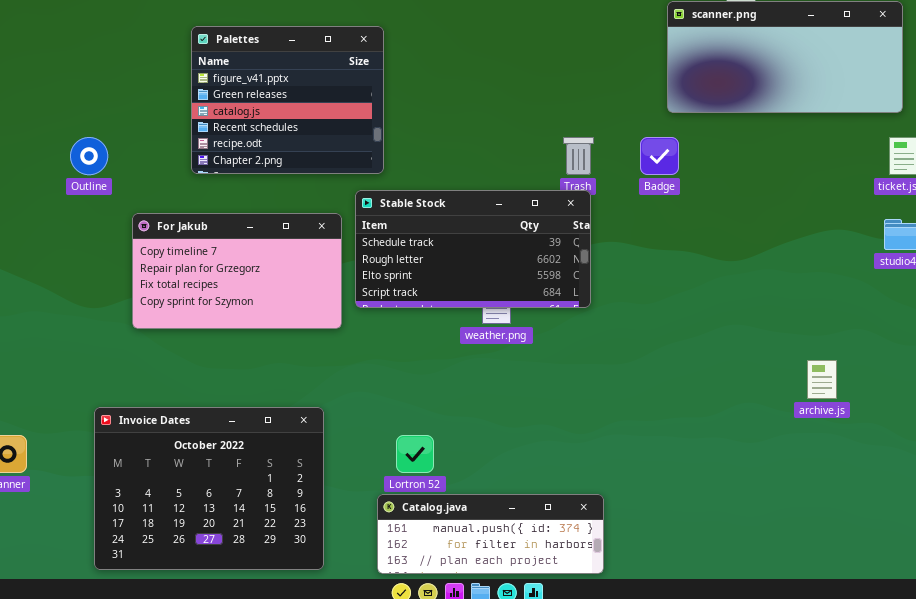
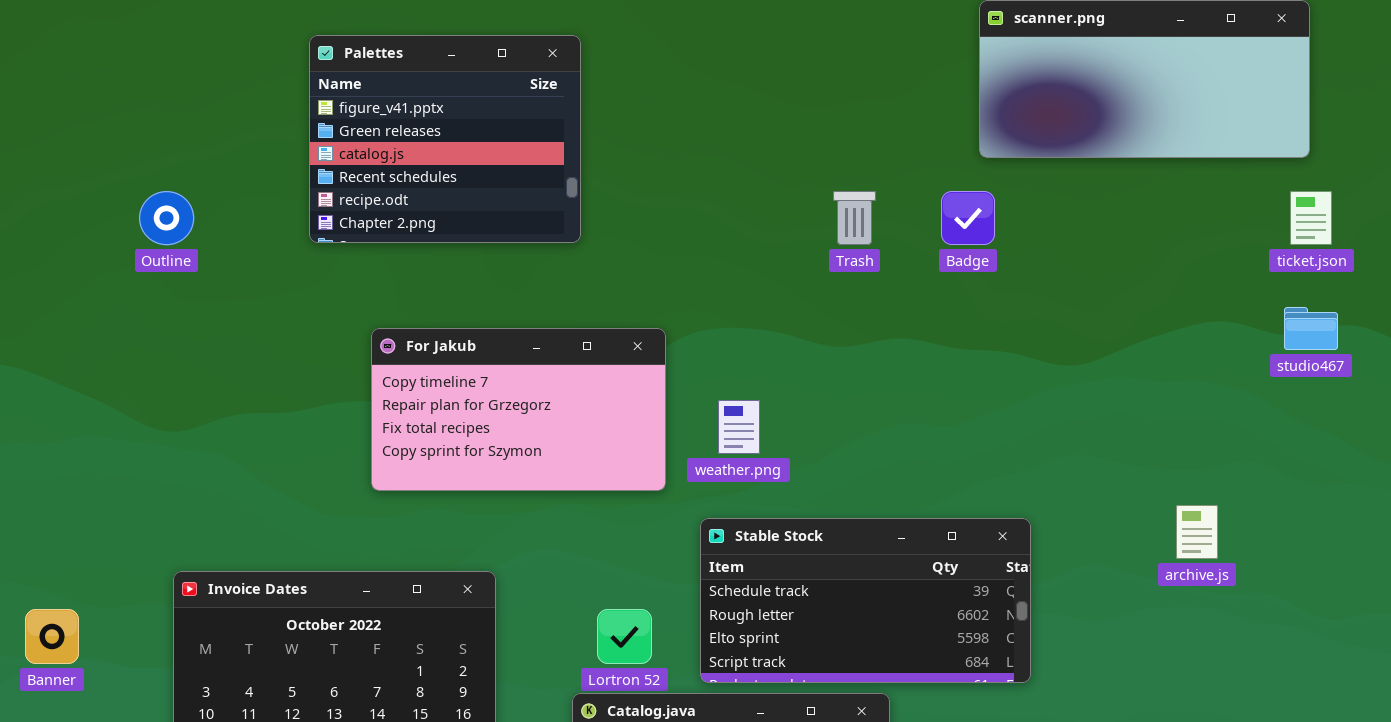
Stable Stock: [355,190,591,308] -> [700,518,1031,683], moved
For Jakub: [132,213,342,329] -> [371,328,666,491], moved

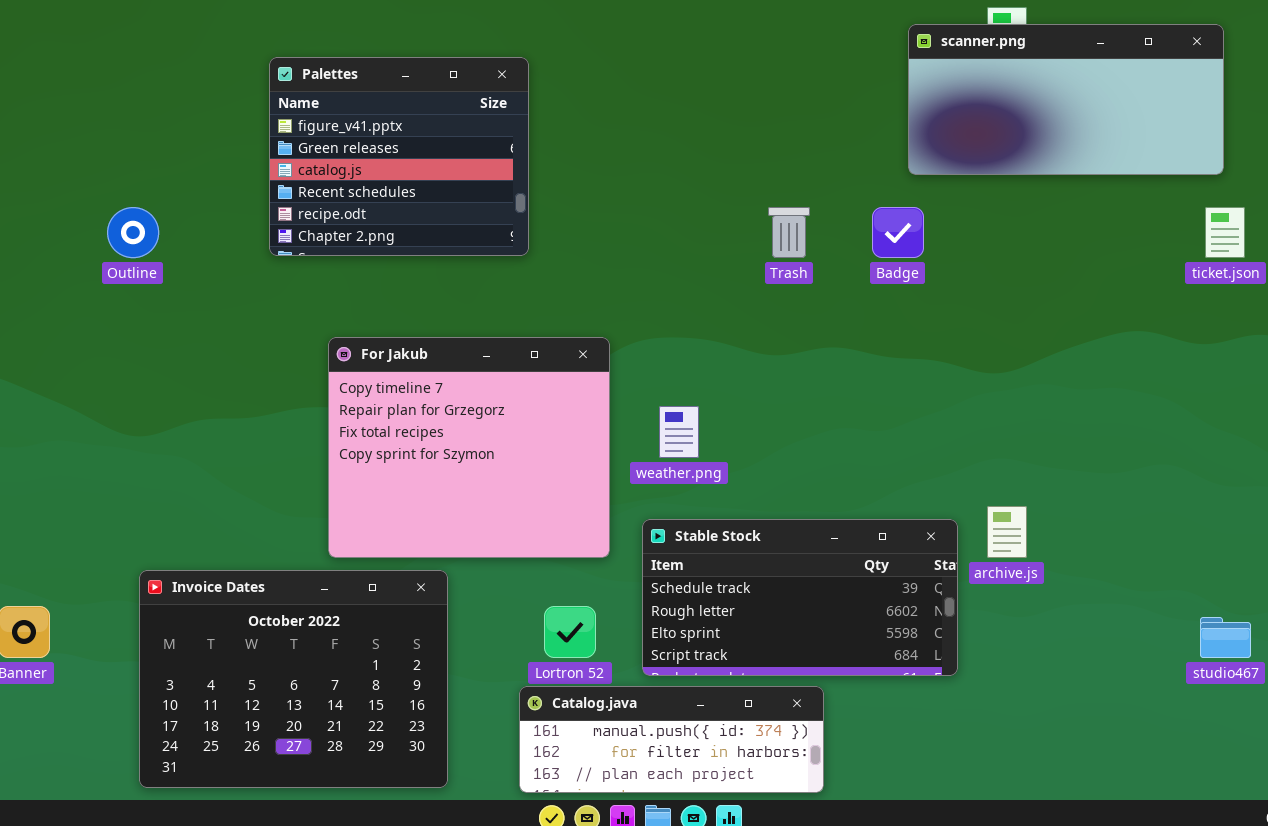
studio467: [1284,307,1338,350] -> [1200,617,1251,658], moved
For Jakub: [371,328,666,491] -> [328,337,610,558], resized
archive.js: [1176,505,1218,559] -> [987,506,1027,558], moved

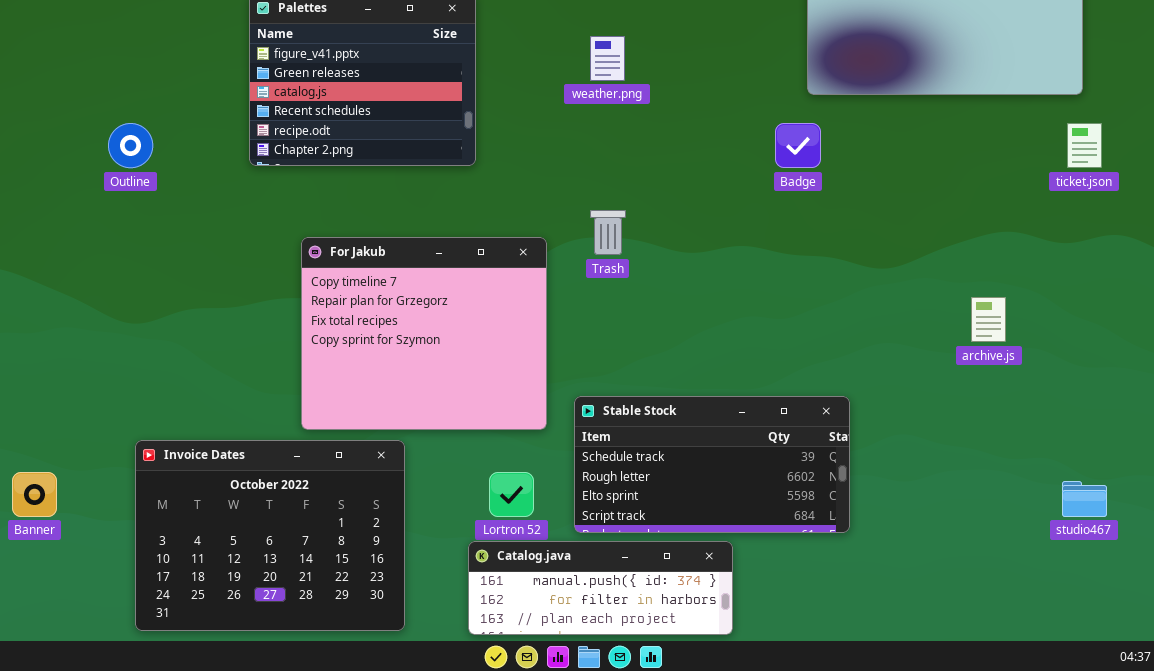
Trash: [768,207,810,258] -> [590,210,626,255], moved
weather.png: [659,406,699,458] -> [590,36,625,81], moved
archive.js: [987,506,1027,558] -> [971,297,1006,342], moved

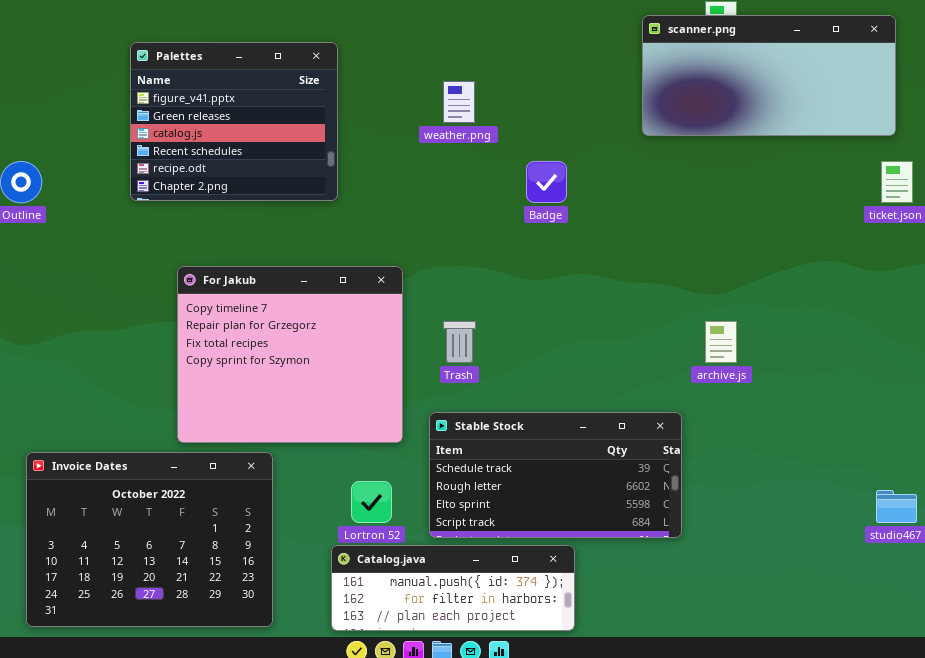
Badge: [775,123,821,168] -> [526,161,567,203], moved
Trash: [590,210,626,255] -> [443,321,476,363], moved
archive.js: [971,297,1006,342] -> [705,321,737,363], moved

